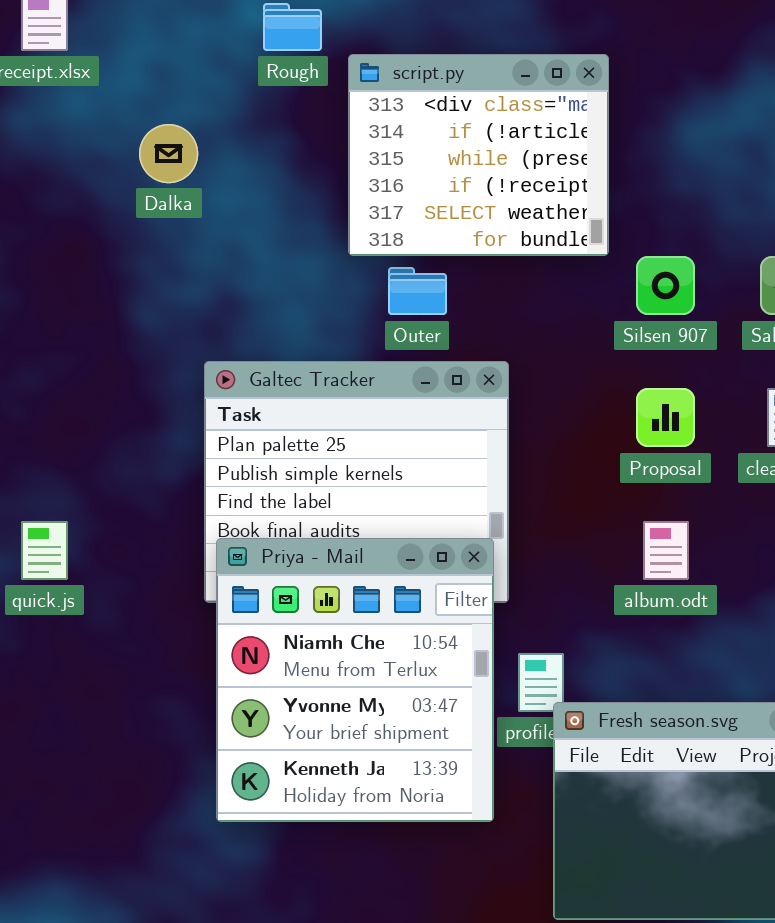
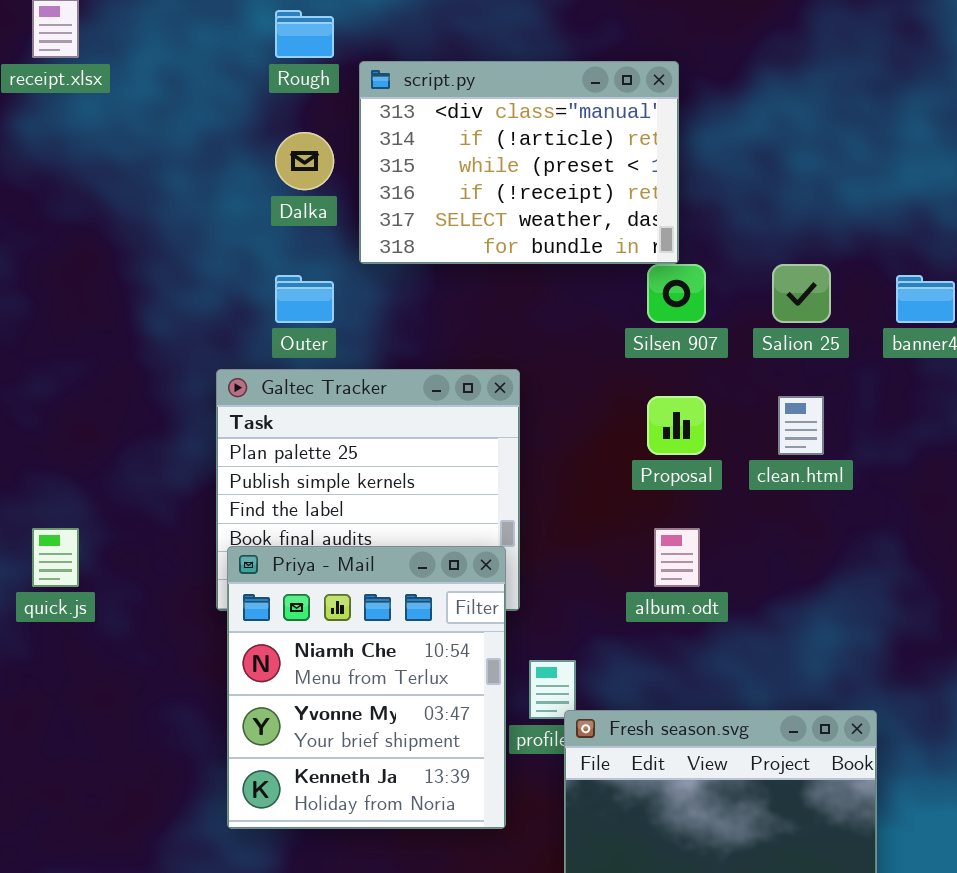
script.py: [348,54,609,256] -> [359,61,679,264], resized
Dalka: [139,124,198,183] -> [275,132,334,190], moved
Outer: [388,267,447,315] -> [275,275,334,323], moved

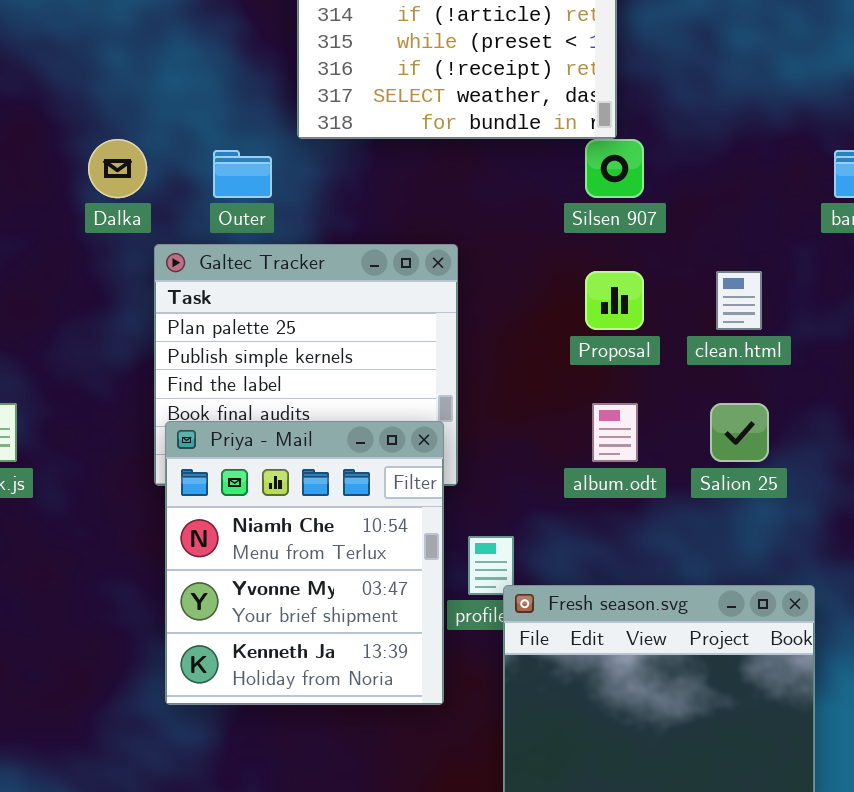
Dalka: [275,132,334,190] -> [88,139,147,198], moved
Salion 25: [772,264,831,323] -> [710,403,769,462], moved

